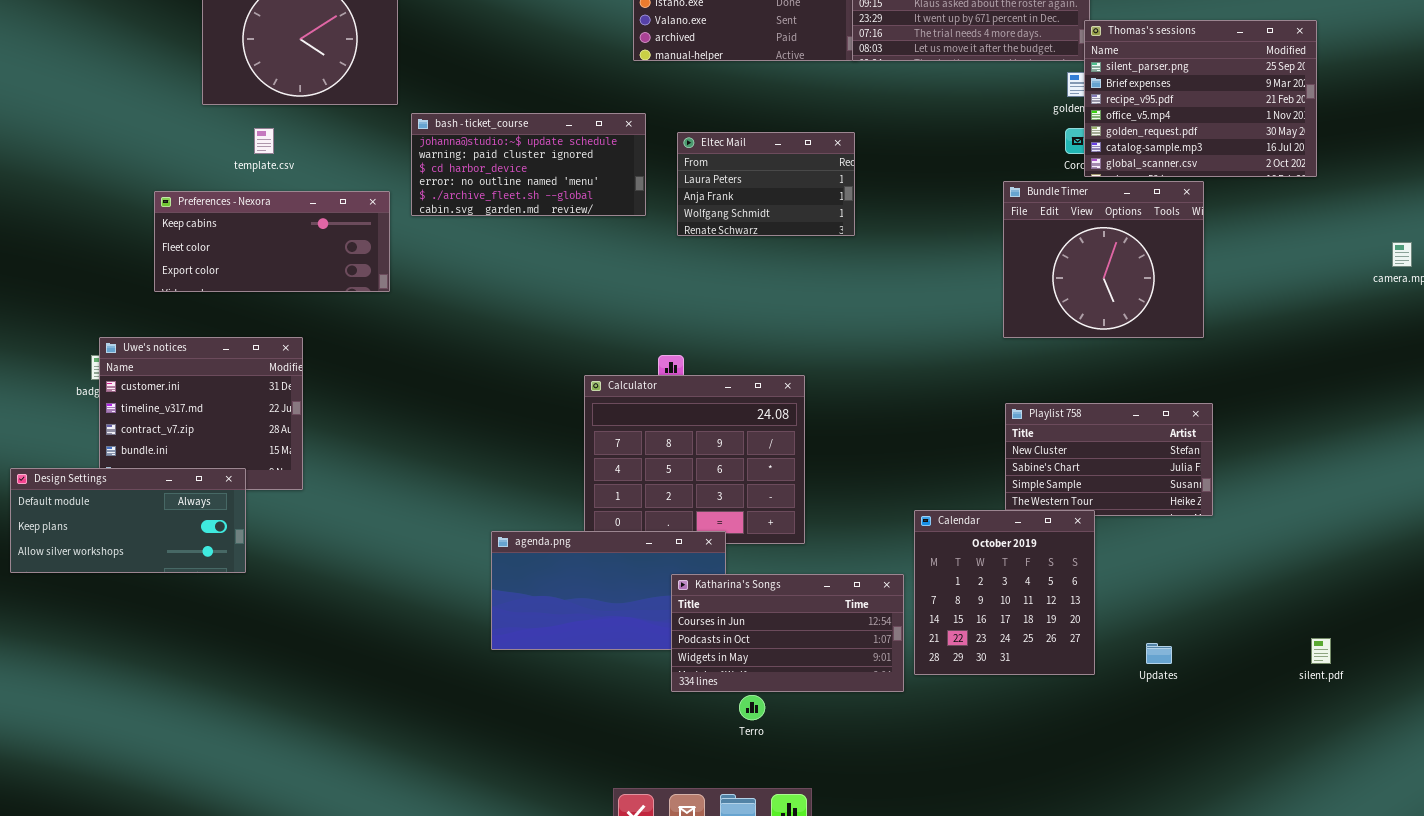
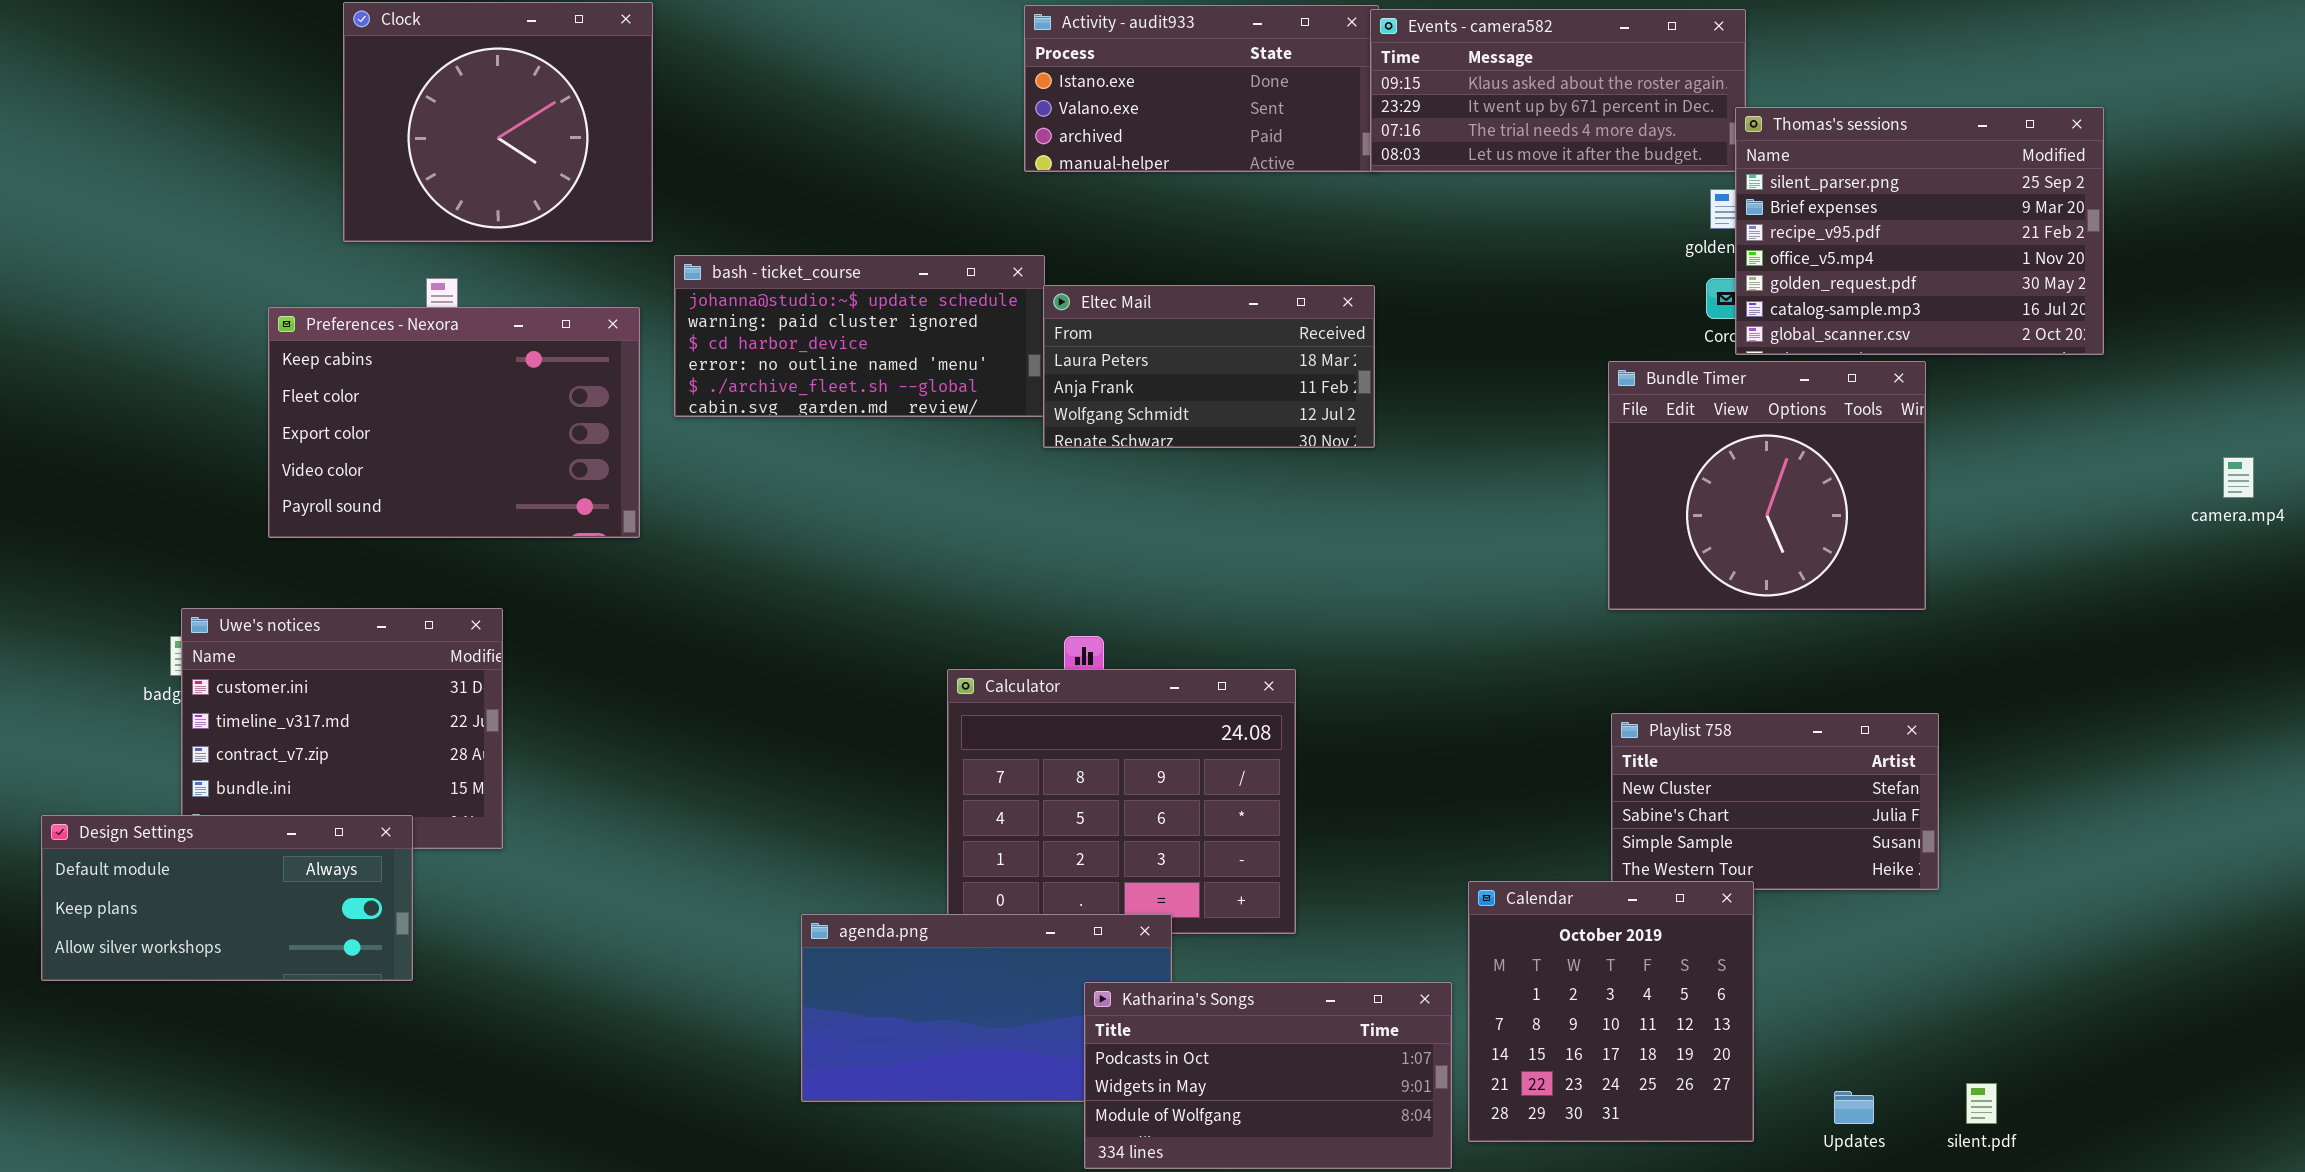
Eltec Mail: [677,132,855,236] -> [1043,285,1375,448], resized
Preferences - Nexora: [154,191,390,292] -> [268,307,640,538], resized
Katharina's Songs: [671,574,904,692] -> [1084,982,1452,1169], scrolled down 1 row
silent.pdf: [1311,638,1331,664] -> [1966,1083,1997,1124], moved

